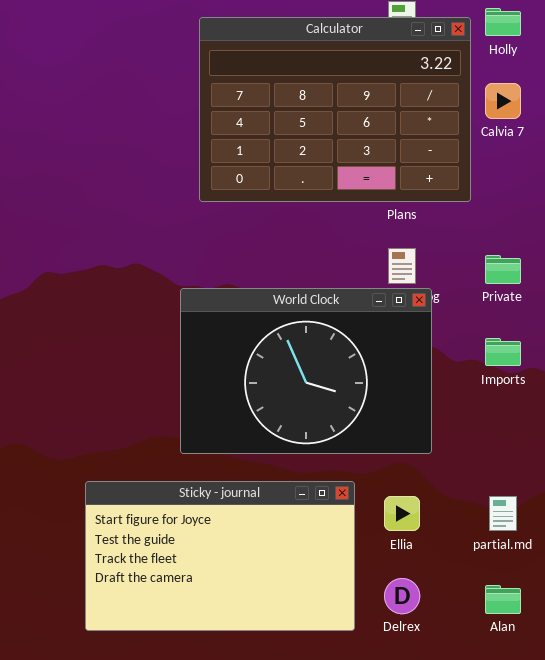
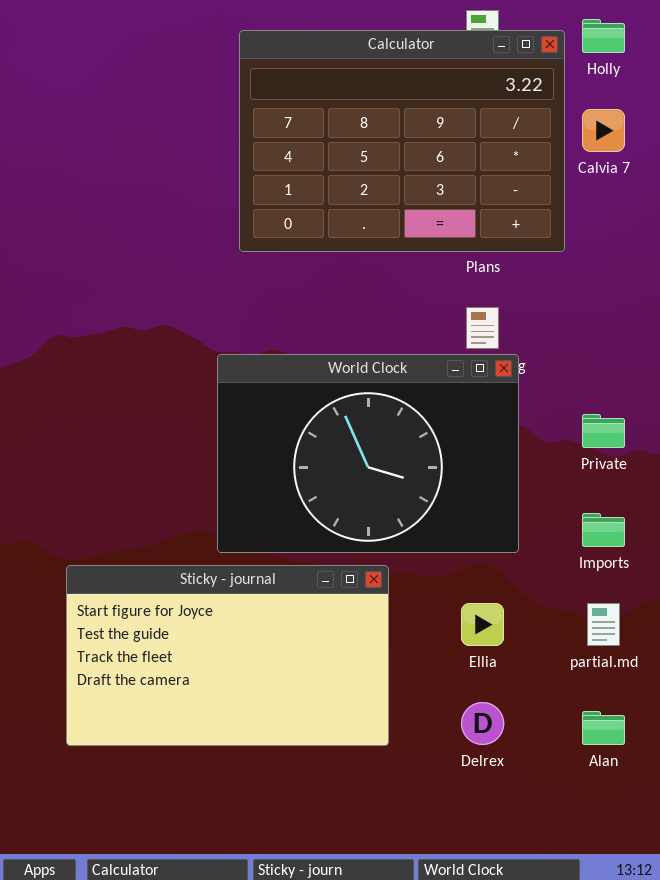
Private: [485,255,521,284] -> [582,414,625,448], moved
Imports: [485,338,521,366] -> [582,513,625,547], moved
Sticky - journal: [85,481,355,631] -> [66,565,389,746], moved

